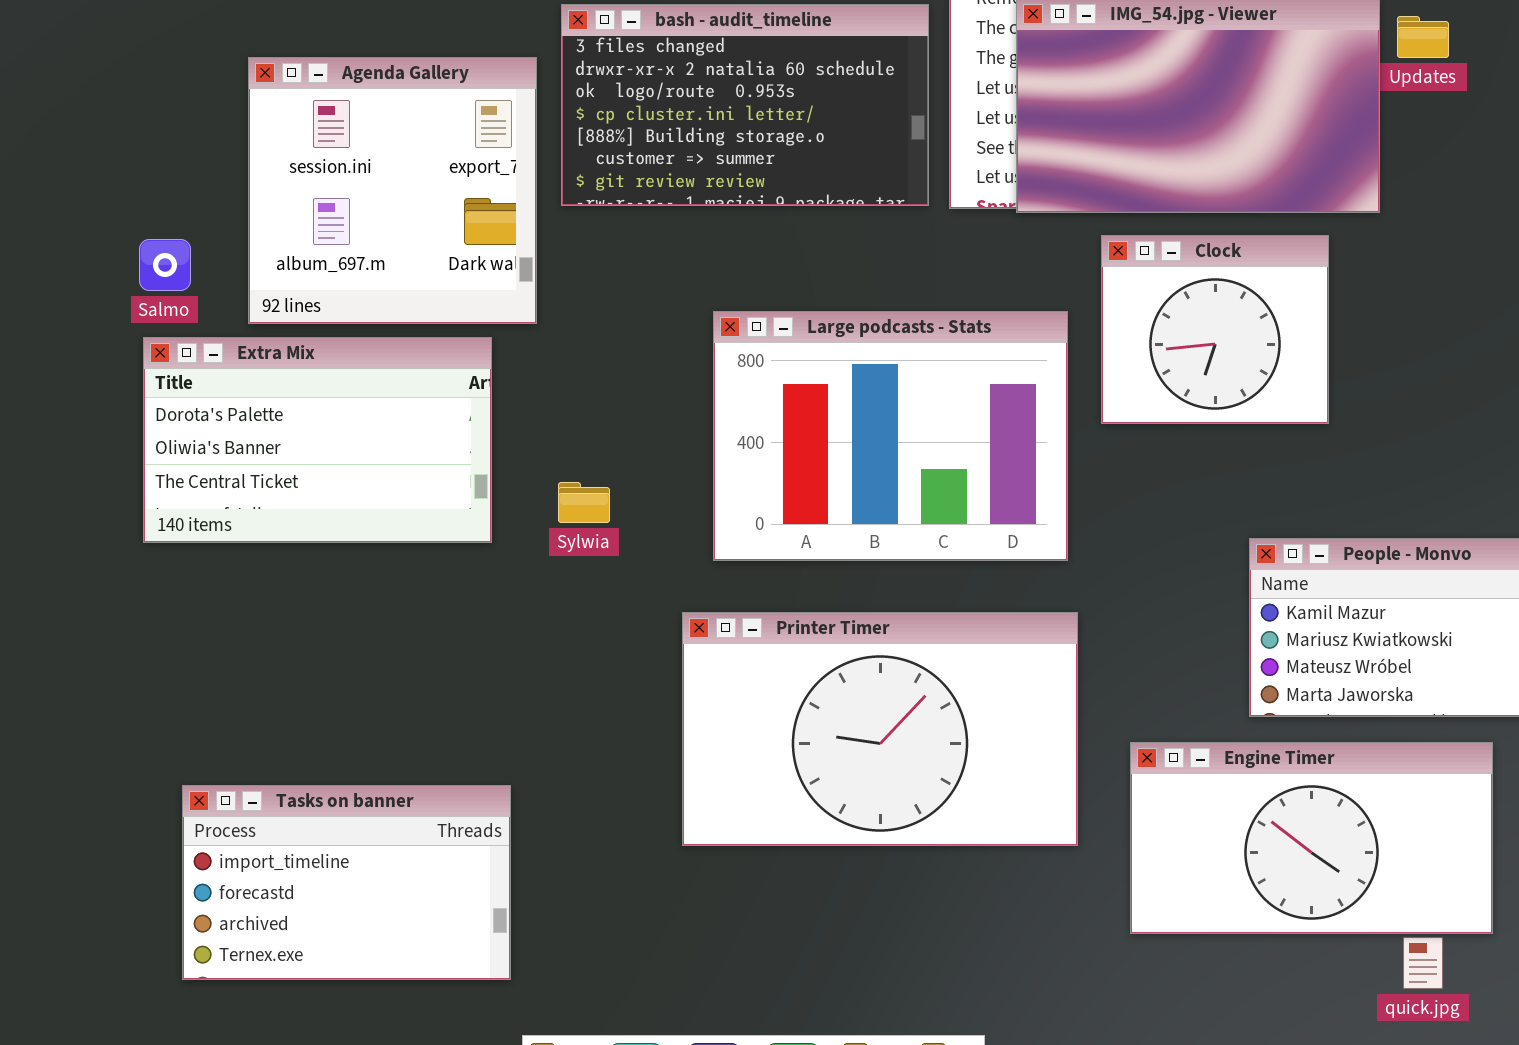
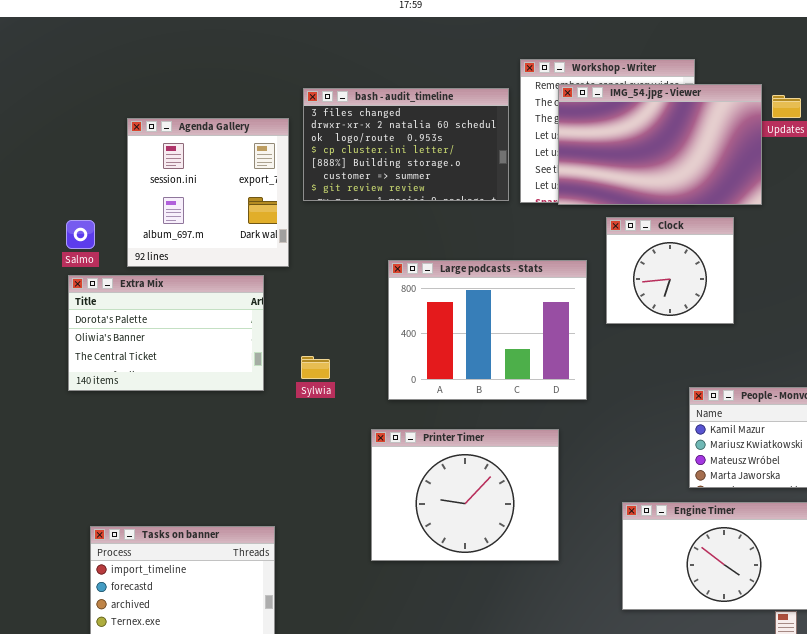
Printer Timer: [682,612,1078,846] -> [371,429,559,561], resized

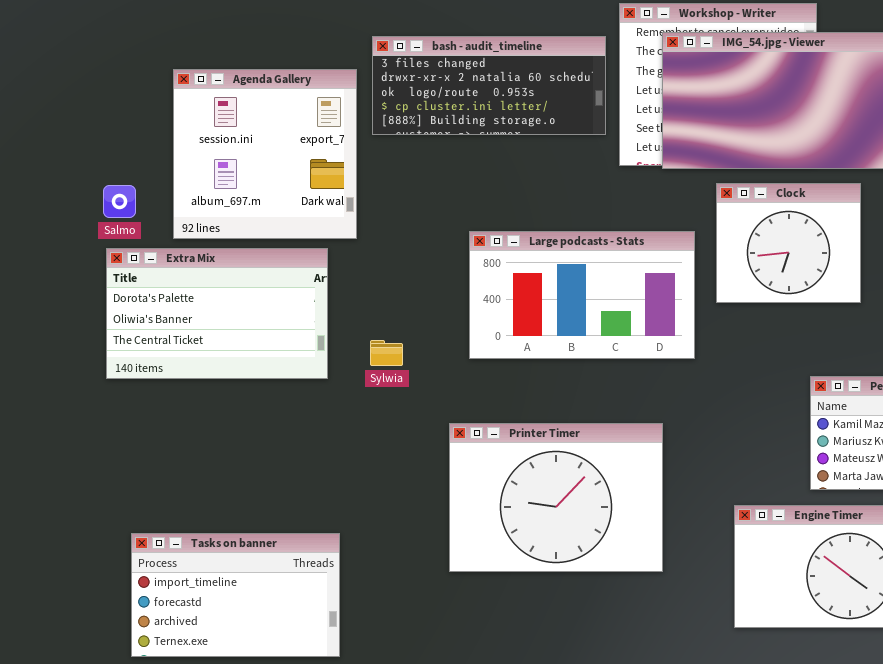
bash - audit_timeline: [303,88,509,201] -> [372,36,606,135], resized
Large podcasts - Stats: [388,260,587,400] -> [469,231,695,359], resized

